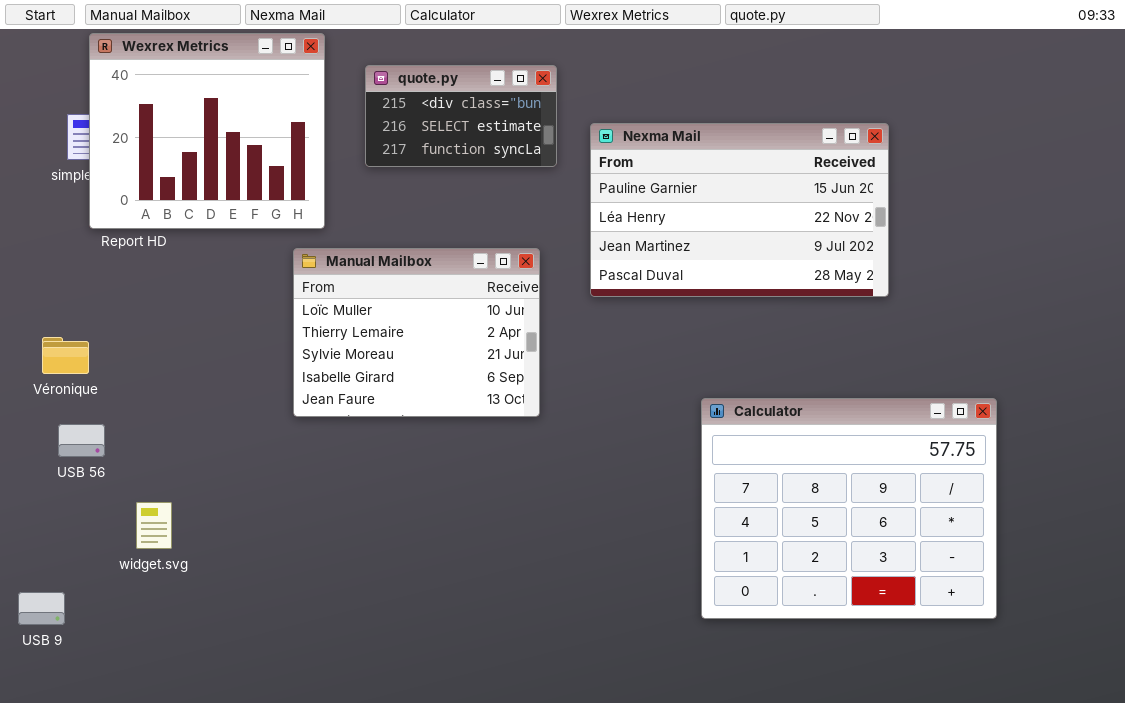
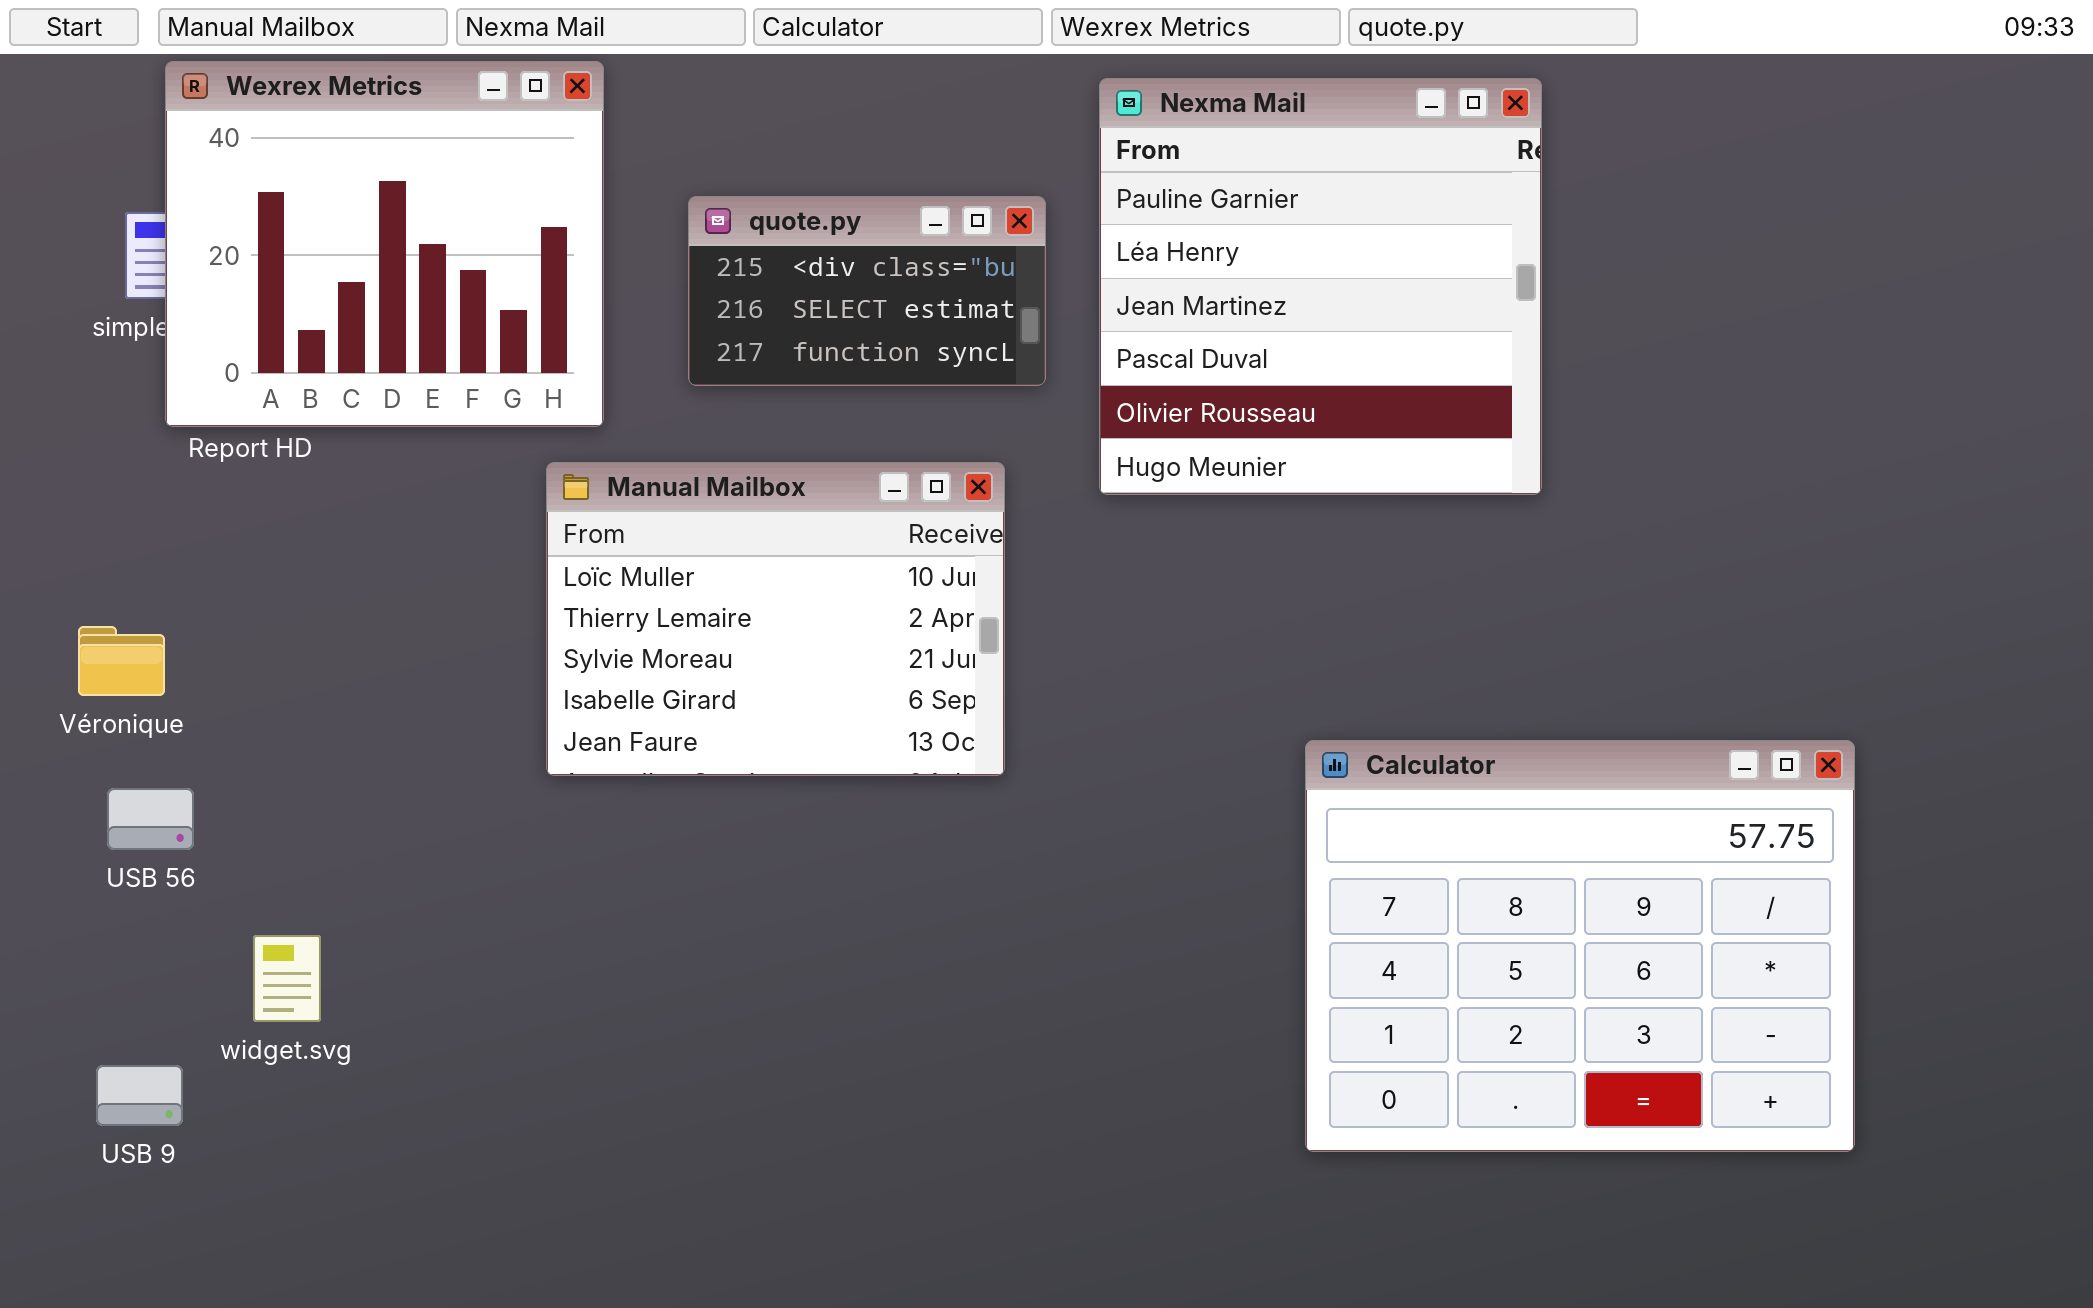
quote.py: [365,65,557,167] -> [688,196,1046,386], moved
Nexma Mail: [590,123,889,297] -> [1099,78,1542,495], moved, resized
USB 9: [18,592,65,625] -> [96,1065,183,1126], moved

